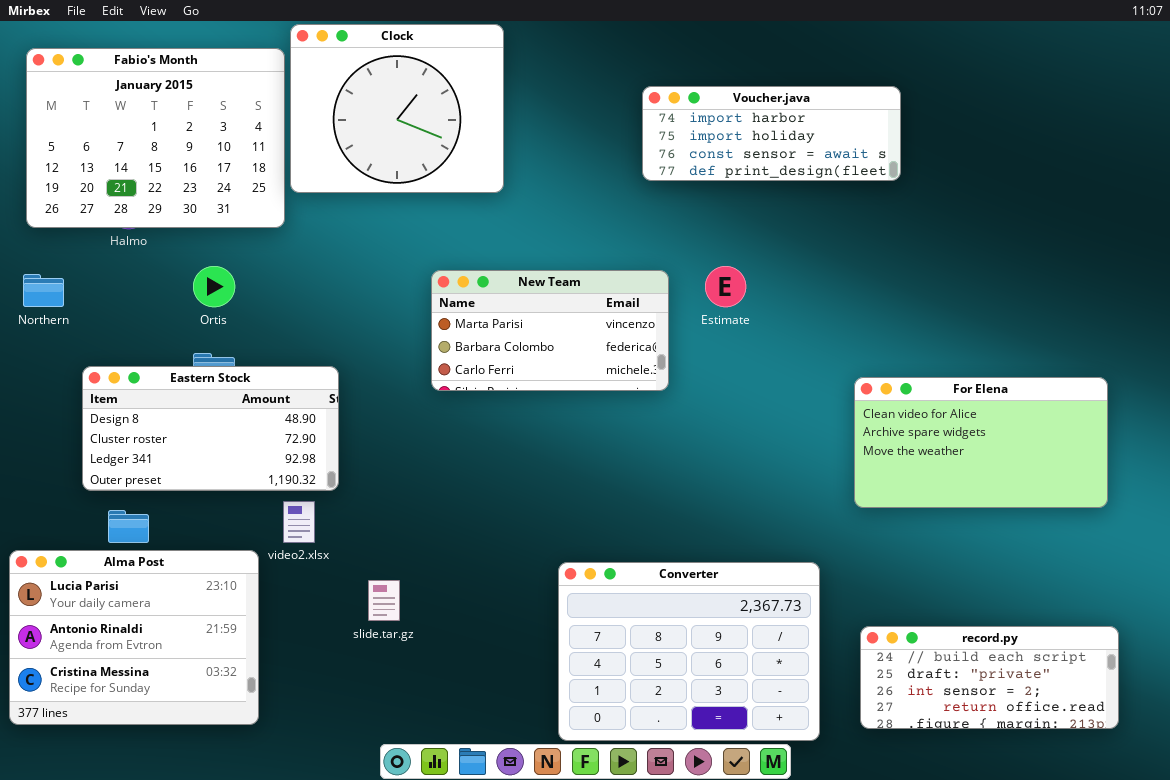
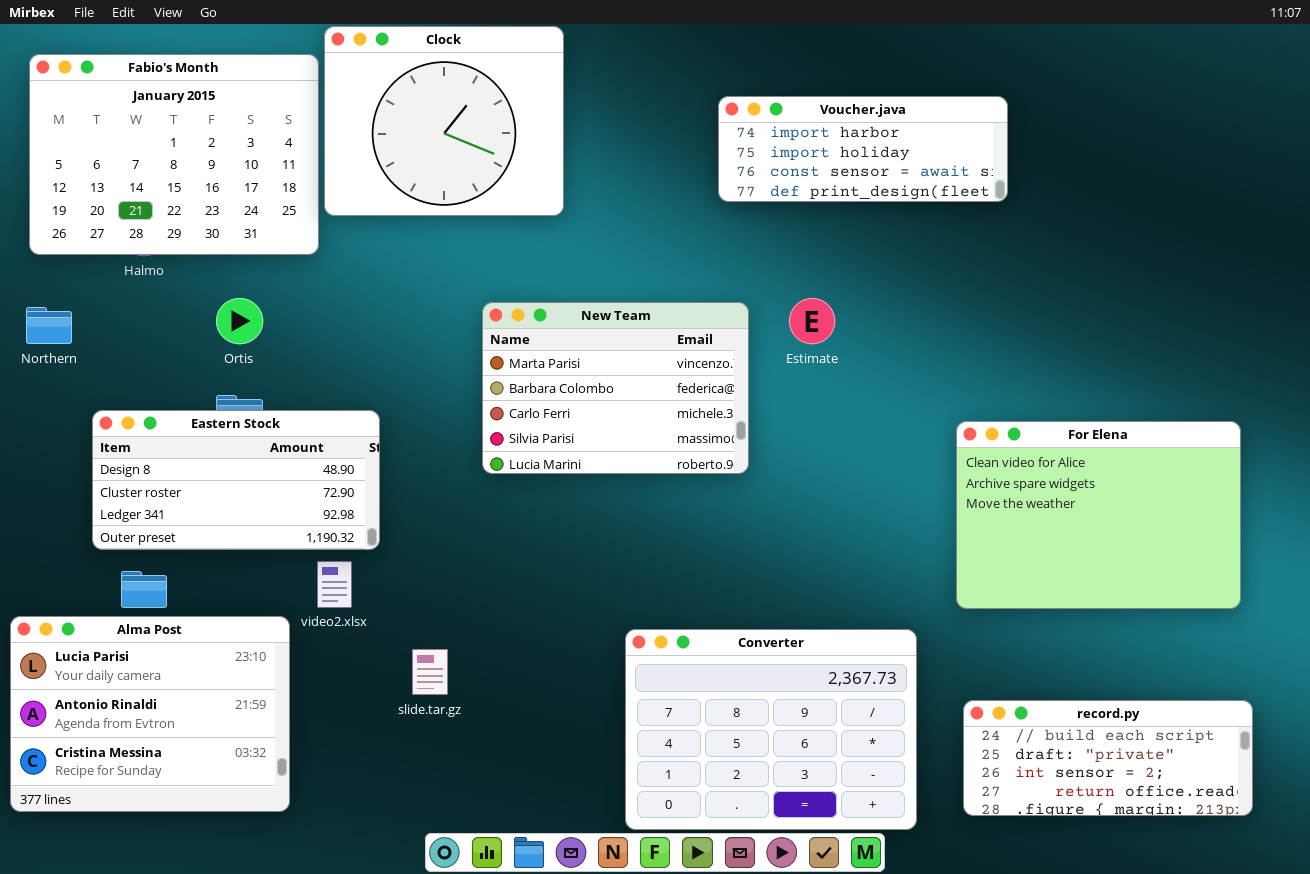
New Team: [431,270,669,391] -> [482,302,749,474], resized
For Elena: [854,377,1108,508] -> [956,421,1241,609], resized

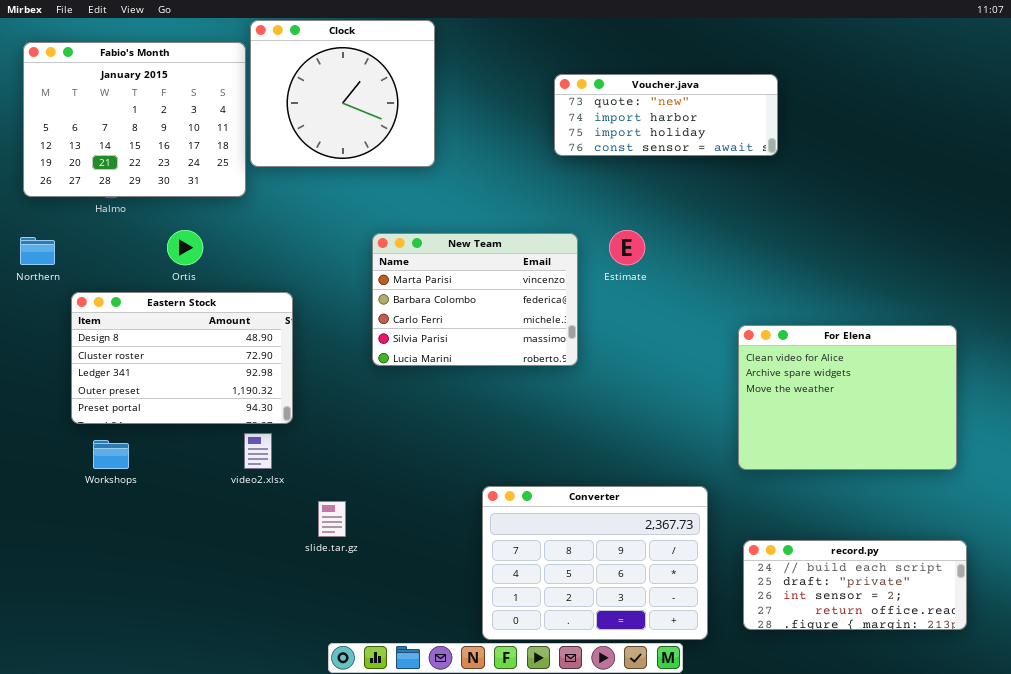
Voucher.java: [718,96,1008,202] -> [554,74,778,156], scrolled up 1 row
Eastern Stock: [92,410,380,550] -> [71,292,293,424], resized
Alma Post: [10,616,290,812] -> none, closed

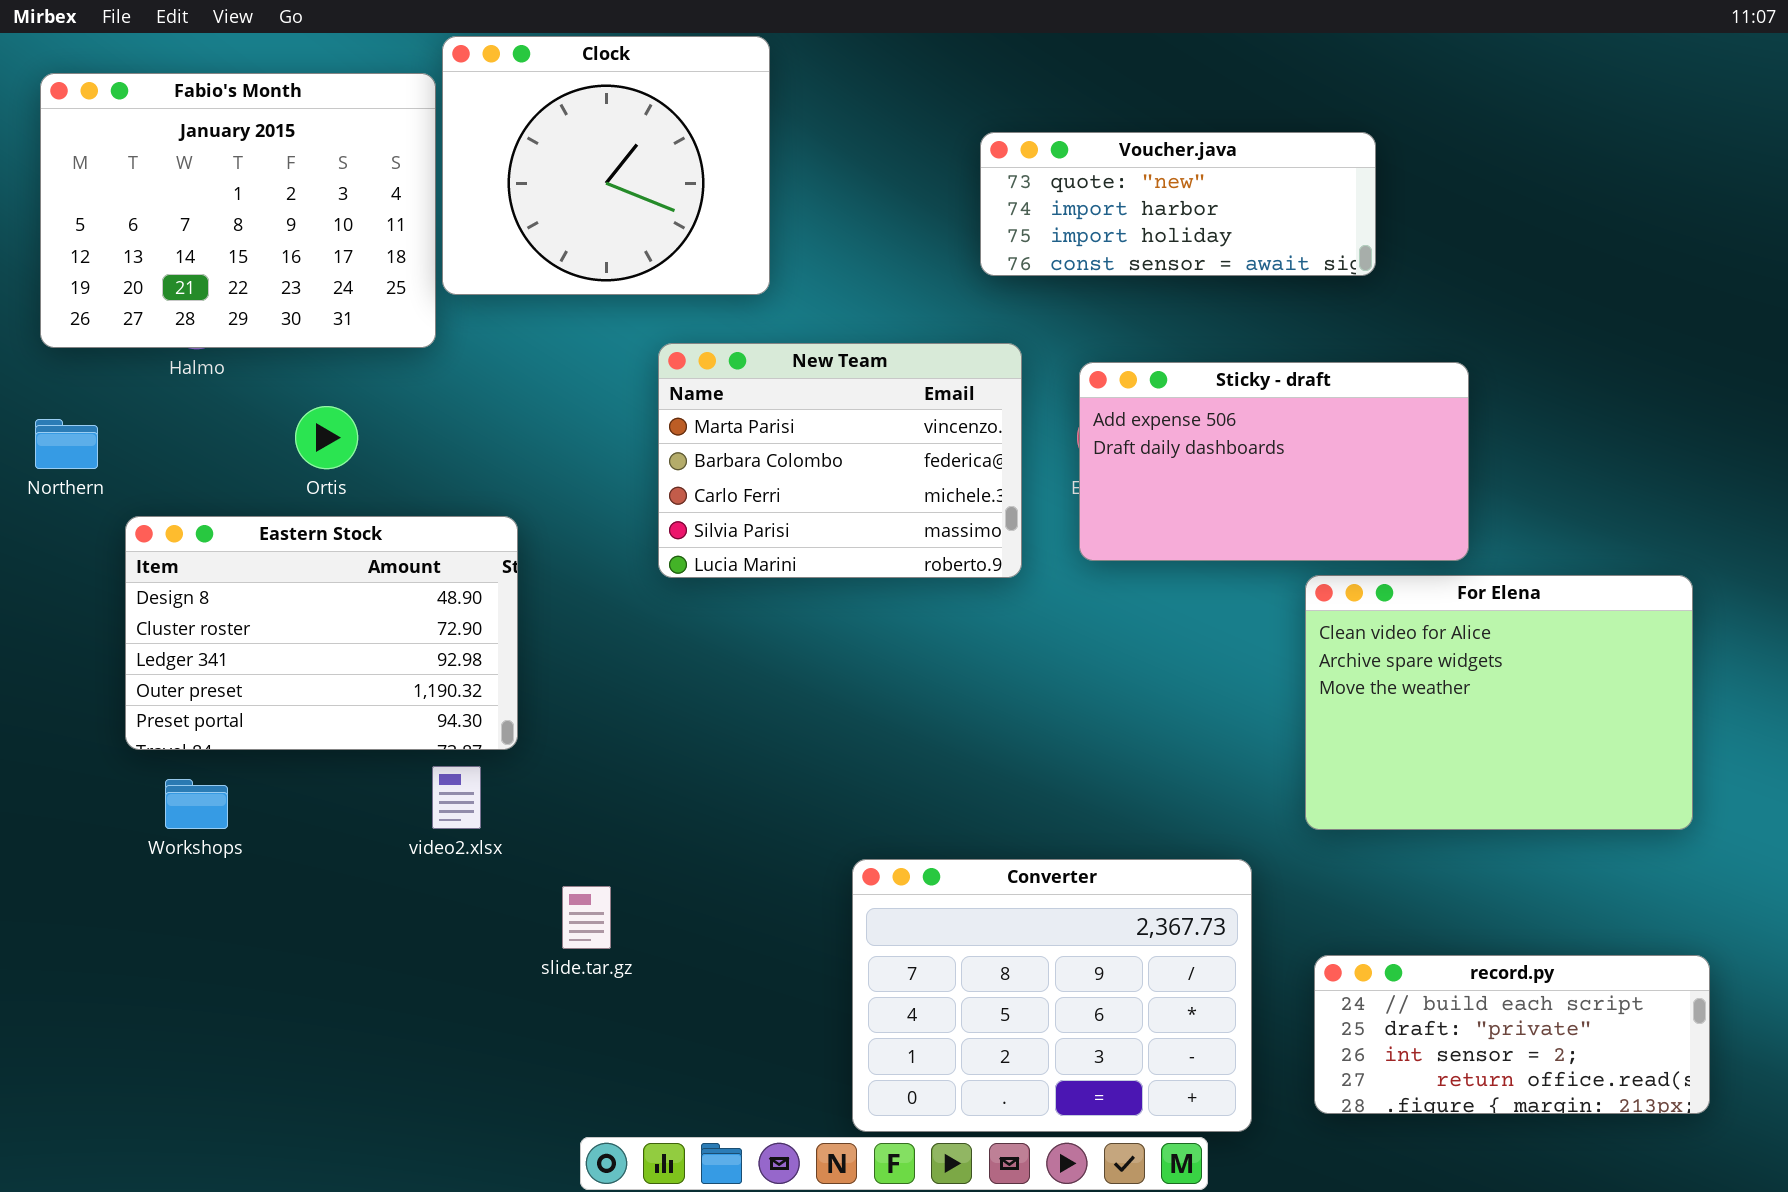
Sticky - draft: none -> [1079,362,1469,561], opened
New Team: [372,233,578,366] -> [658,343,1022,578], moved

